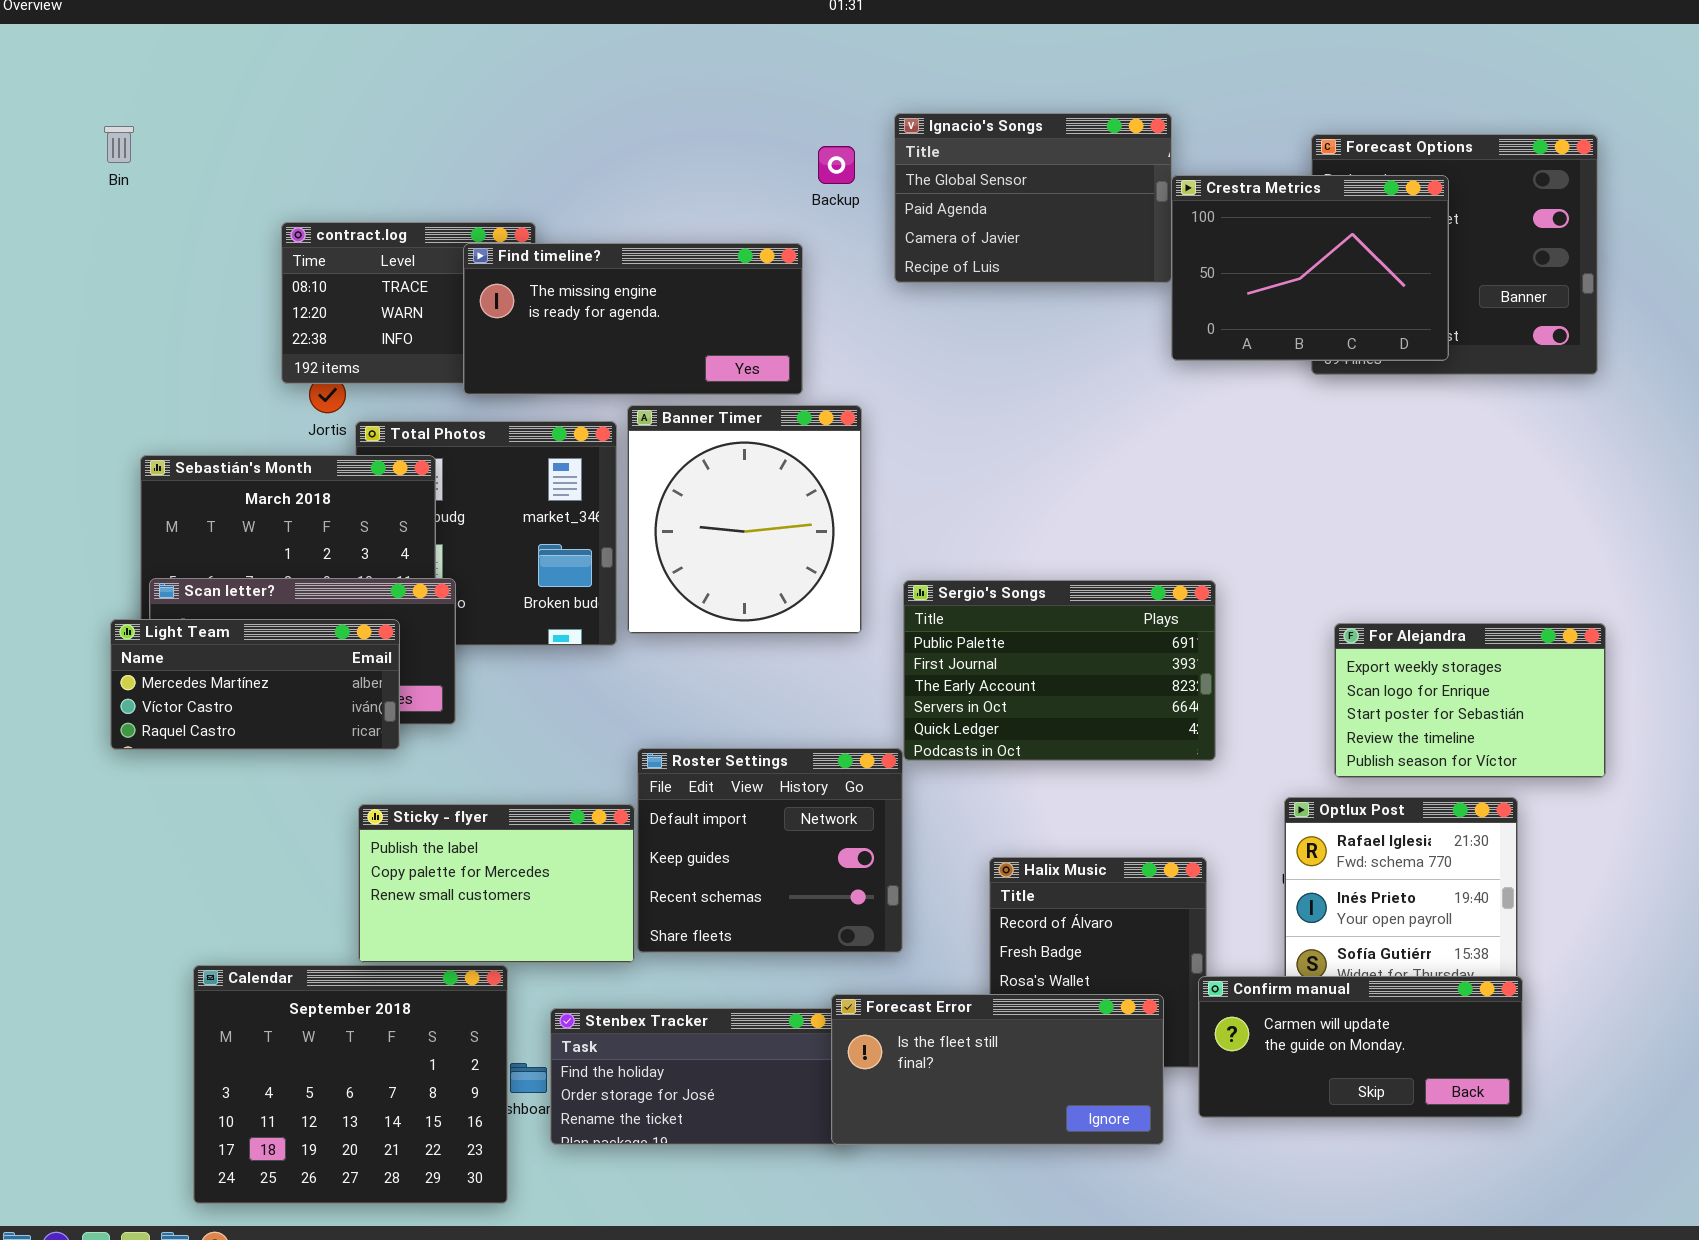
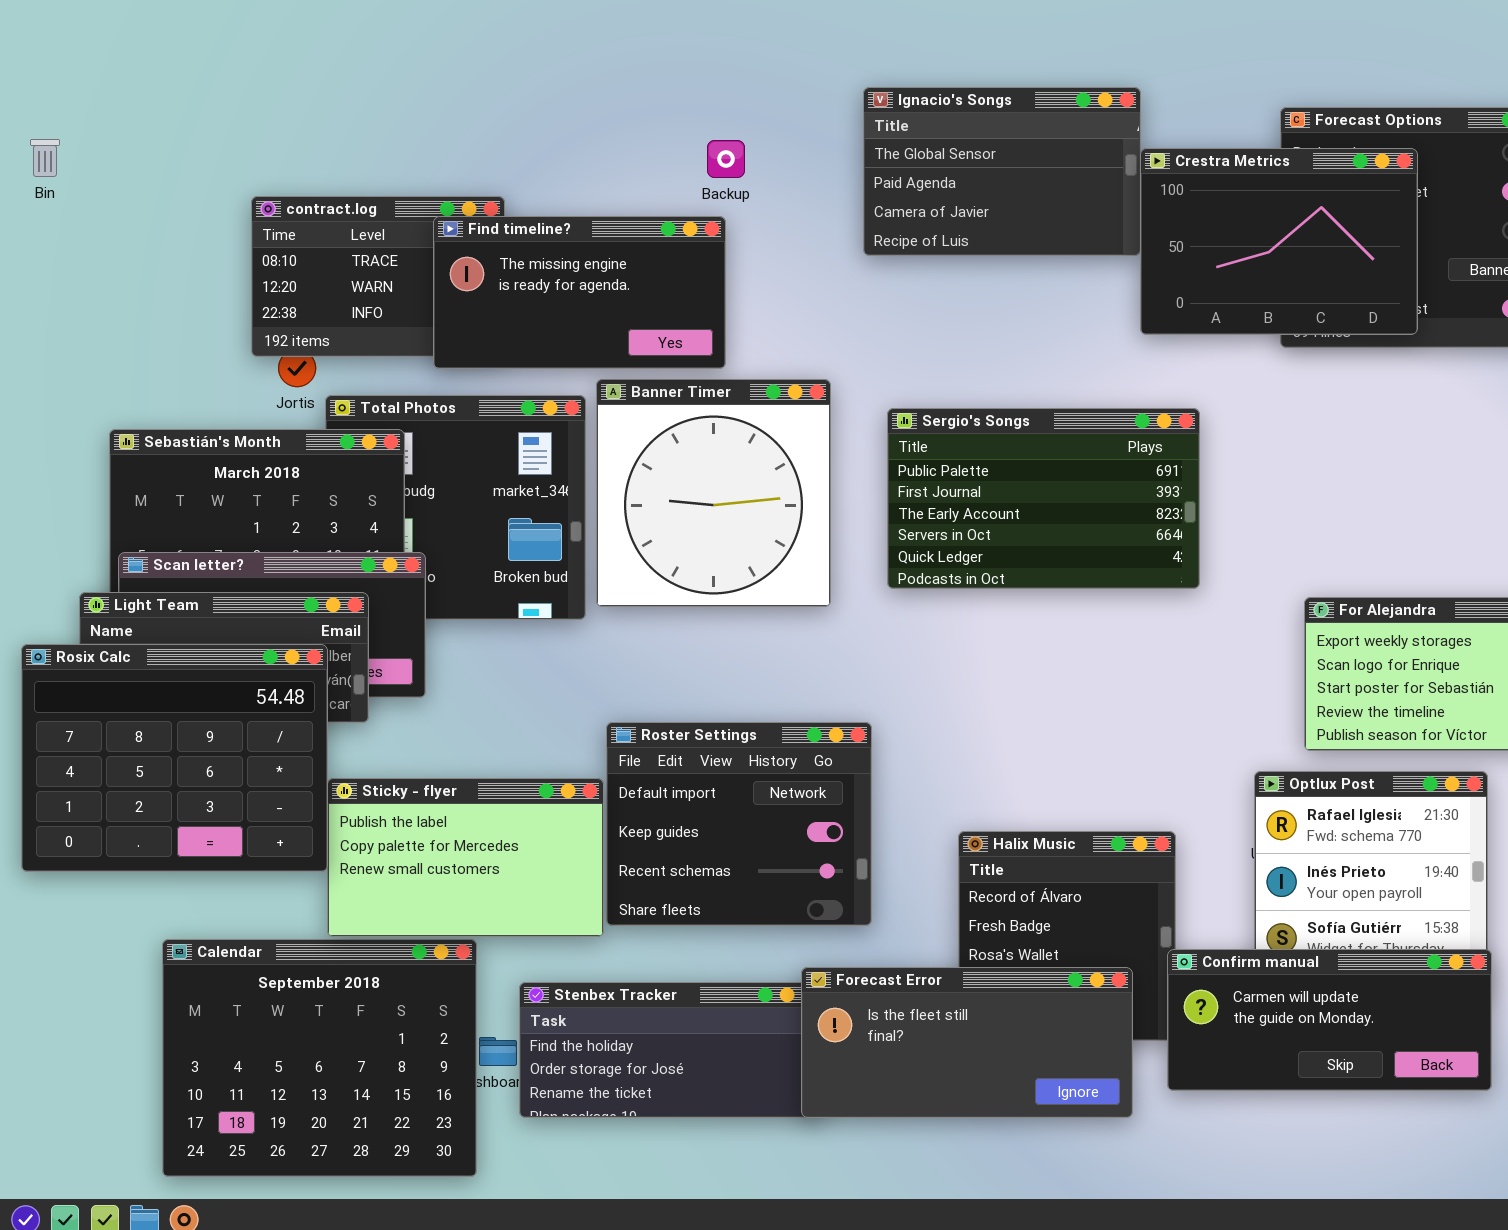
Bin: [104,126,134,163] -> [30,139,60,177], moved
Backup: [818,146,855,184] -> [707,140,745,178], moved
Find timeline?: [463,243,803,395] -> [433,216,726,369], resized
Sergio's Songs: [903,580,1216,761] -> [887,408,1200,589], moved
Rosix Calc: none -> [21,644,328,872], opened

